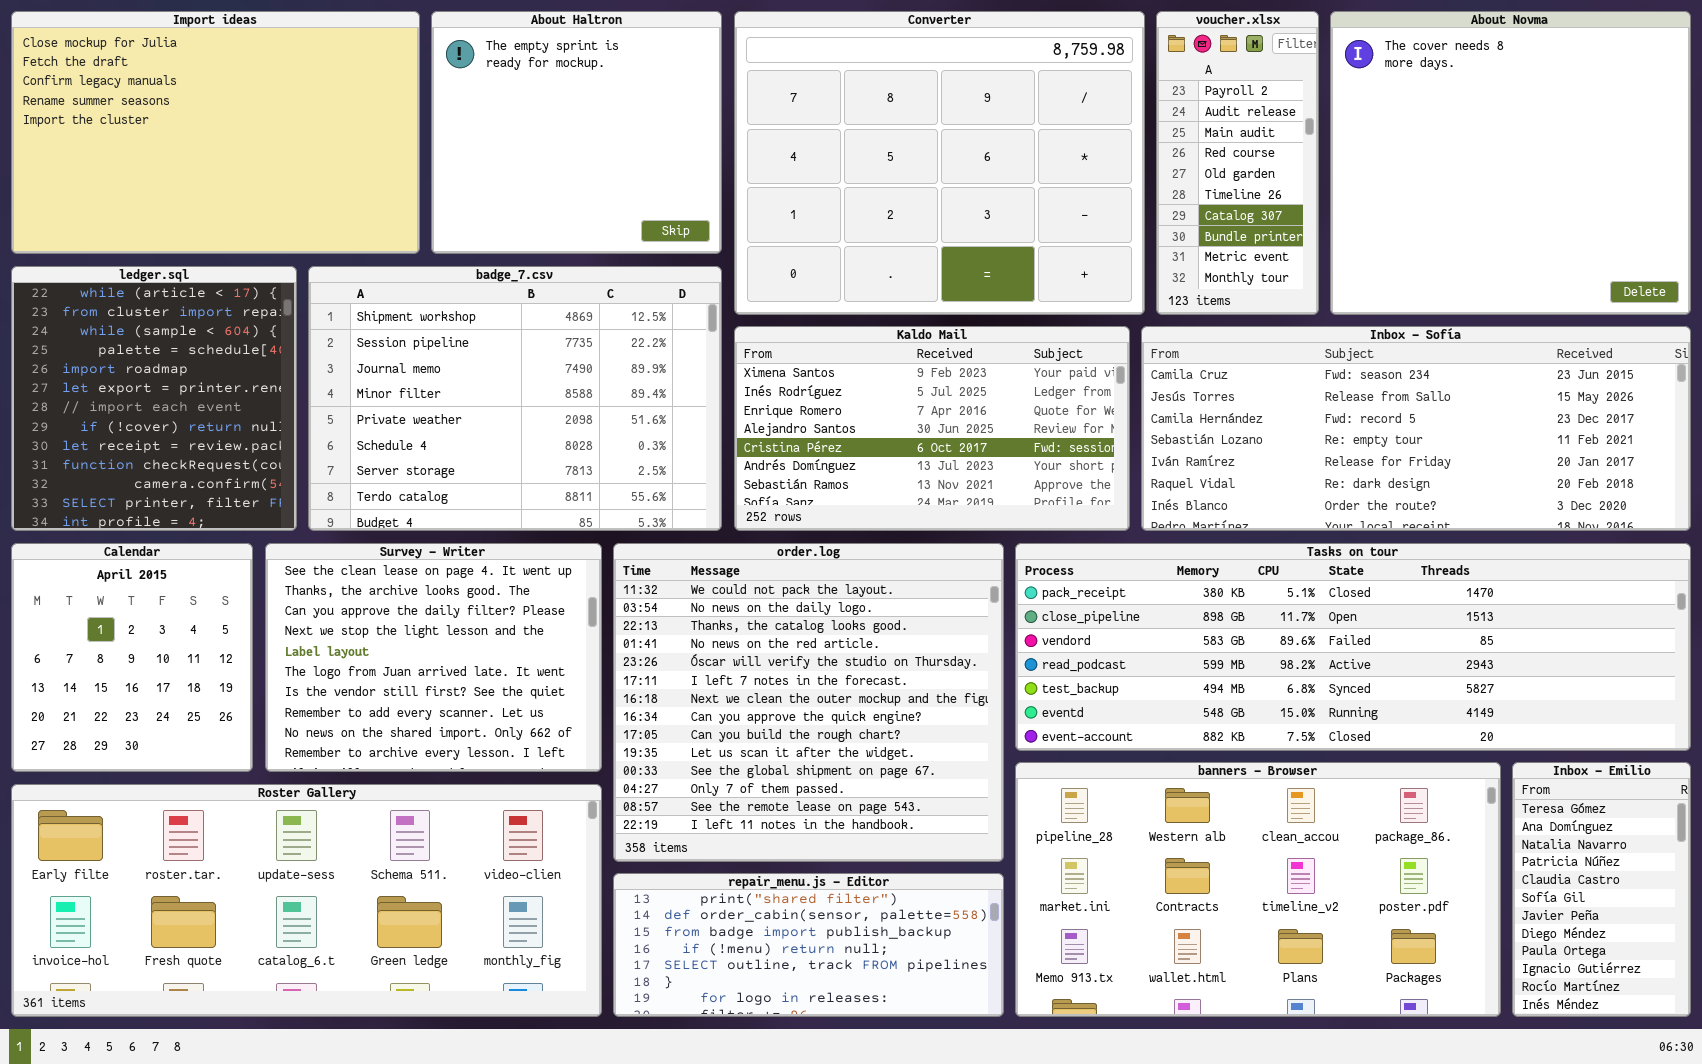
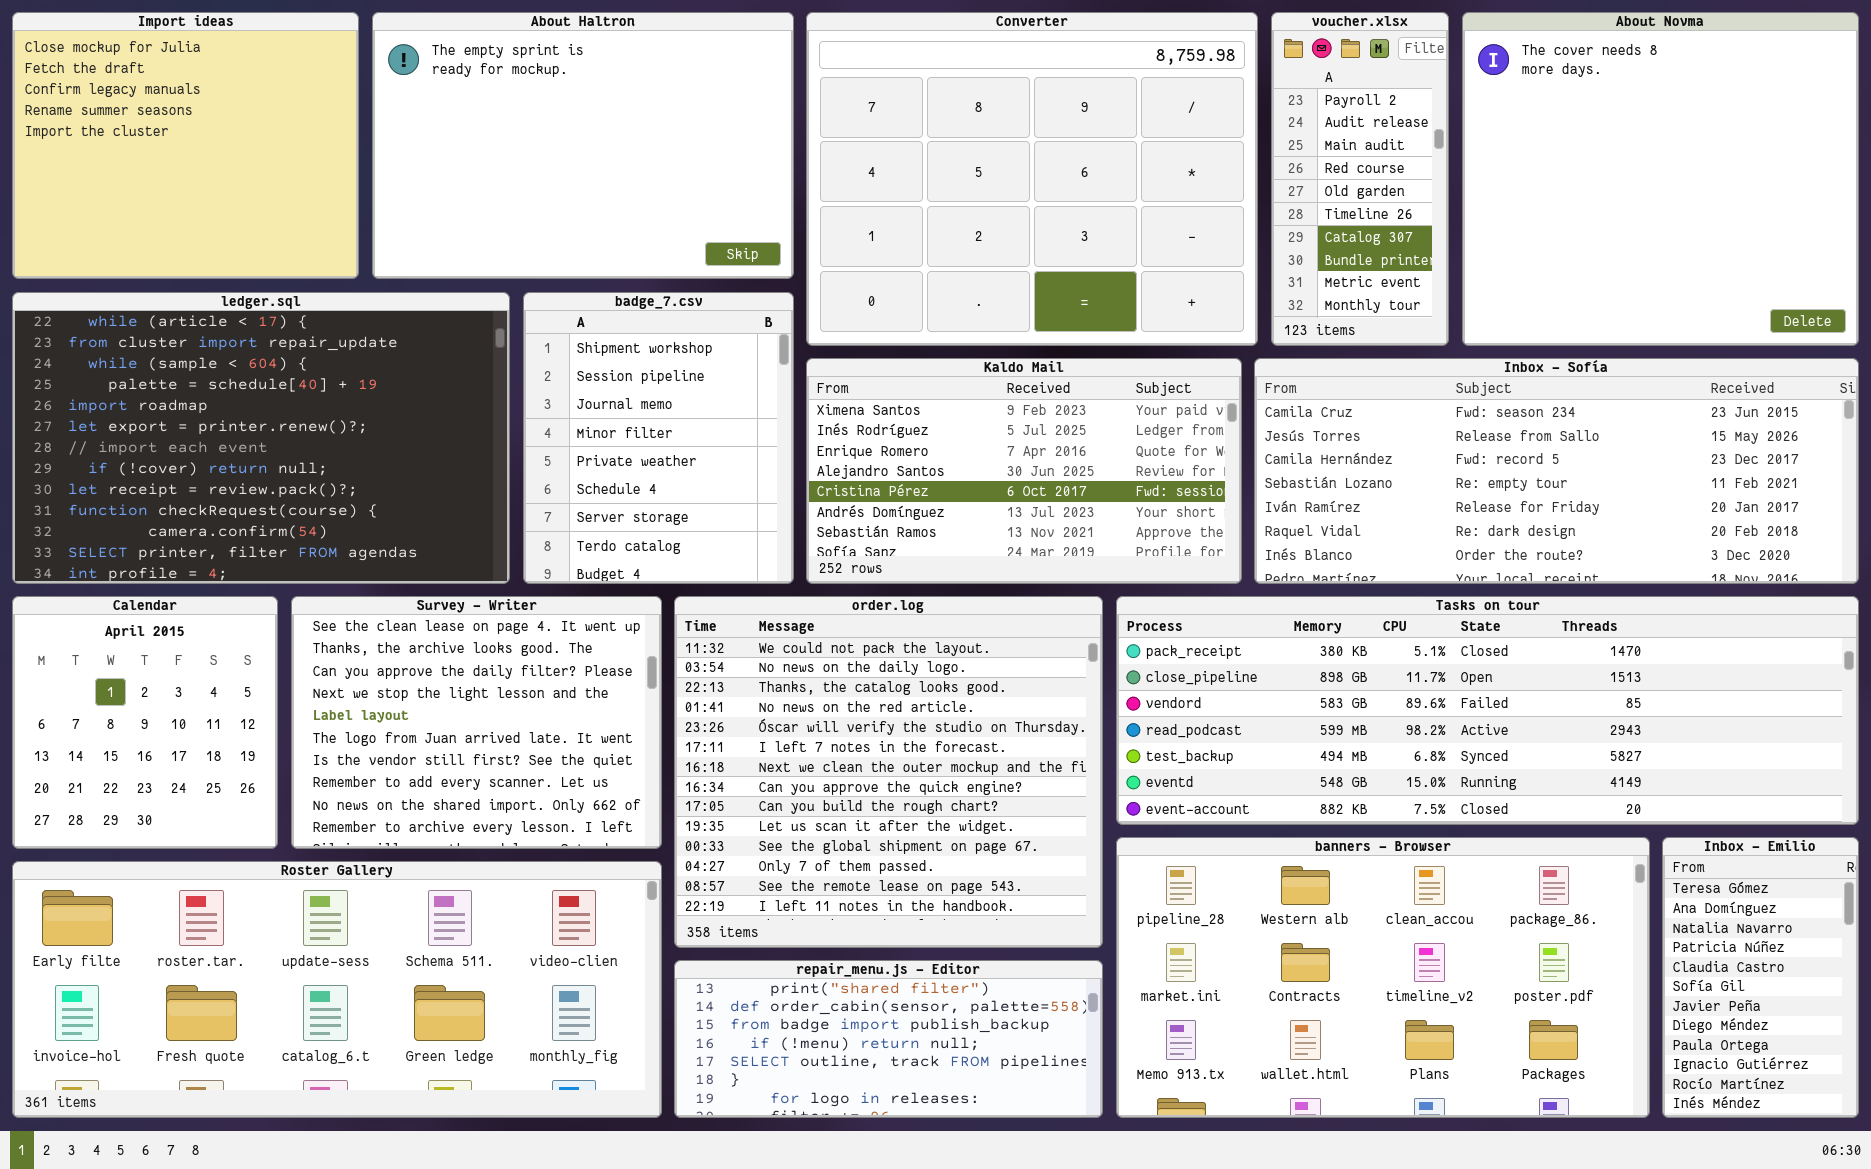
Import ideas: [11,11,420,254] -> [12,12,359,279], resized
About Haltron: [431,11,722,254] -> [372,12,794,279], resized
ledger.sql: [11,266,297,531] -> [12,292,510,584], resized
badge_7.csv: [308,266,722,531] -> [523,292,794,584], resized

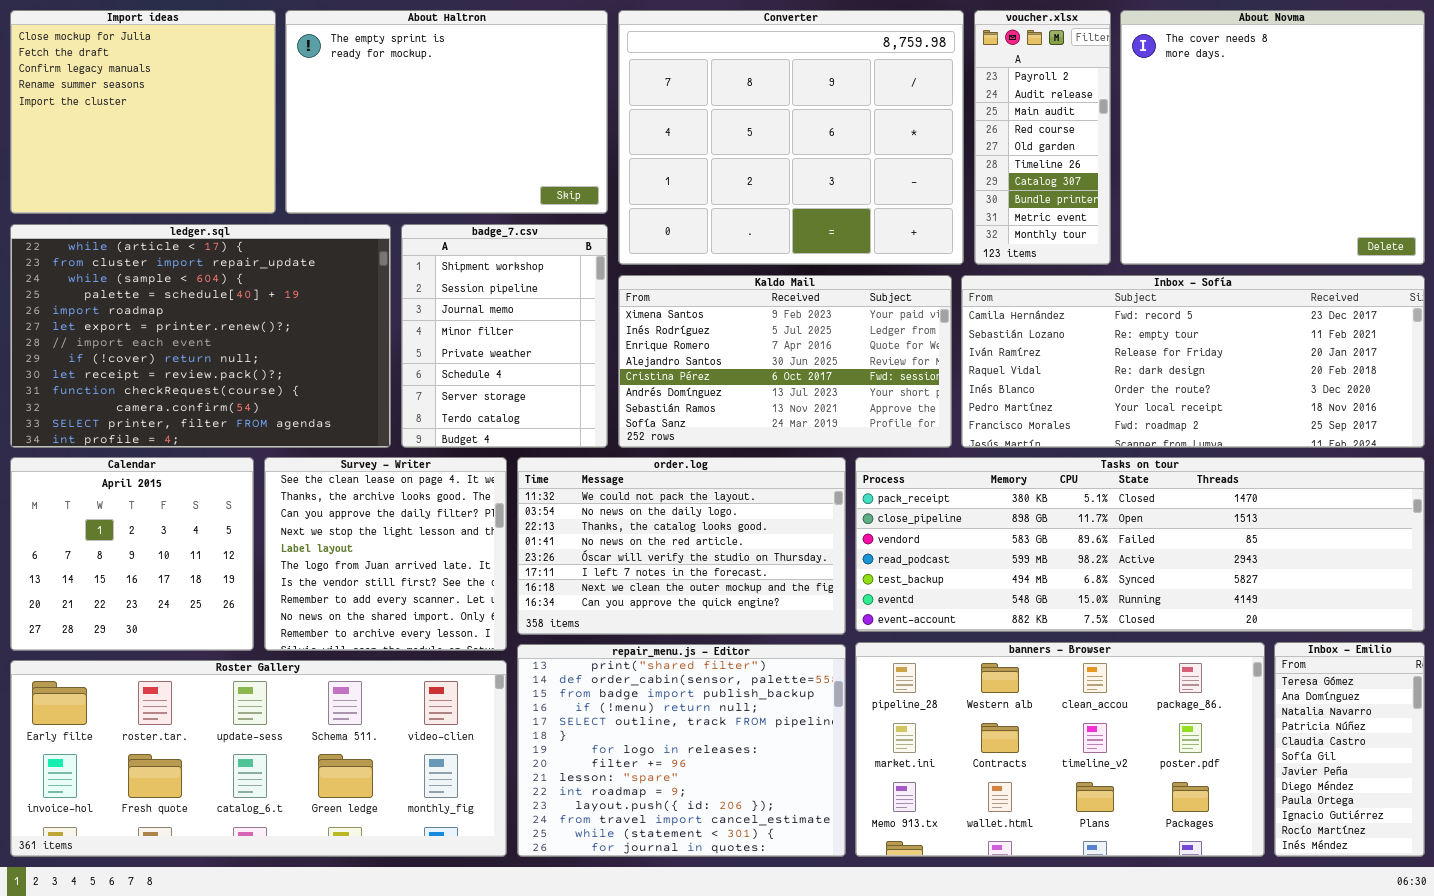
Inbox - Sofía: [1254,358,1859,584] -> [961,275,1425,448], scrolled down 2 rows
Calendar: [12,596,278,849] -> [10,457,254,651], resized
Survey - Writer: [291,596,662,849] -> [264,457,507,651], resized
order.log: [674,596,1103,948] -> [517,457,846,635], resized
repair_menu.js - Editor: [674,960,1103,1118] -> [517,644,846,857], resized

